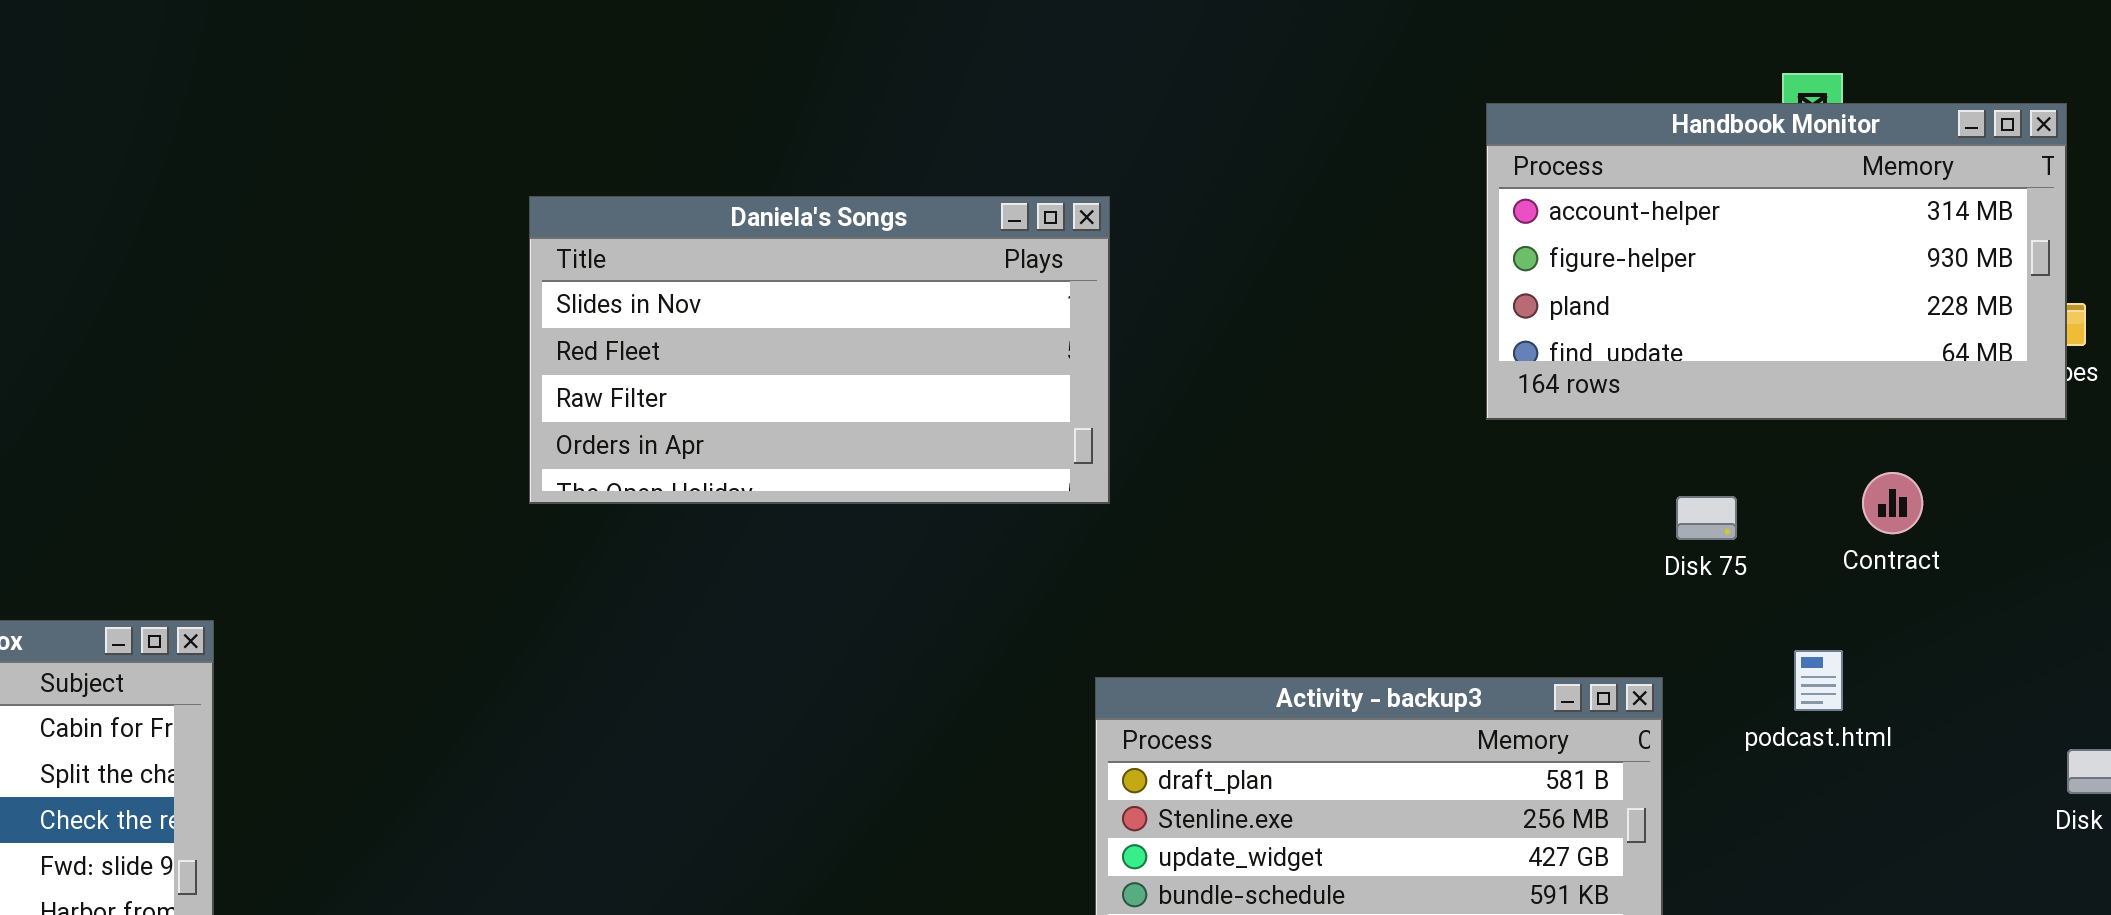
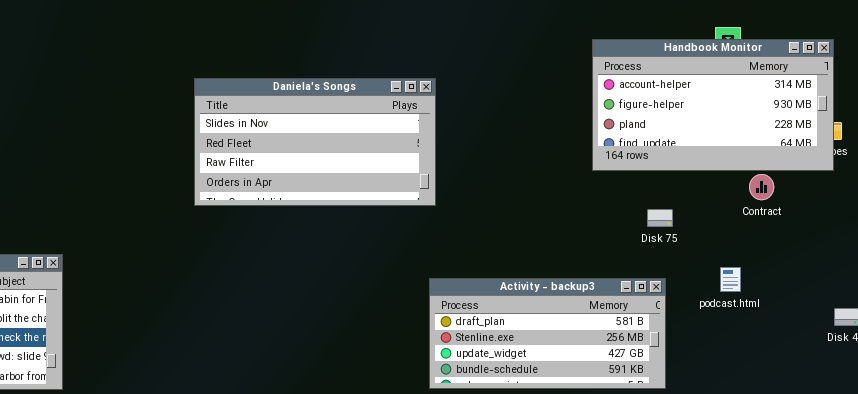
Contract: [1862,472,1923,534] -> [749,174,774,200], moved
Disk 75: [1676,496,1737,540] -> [647,209,673,227], moved

